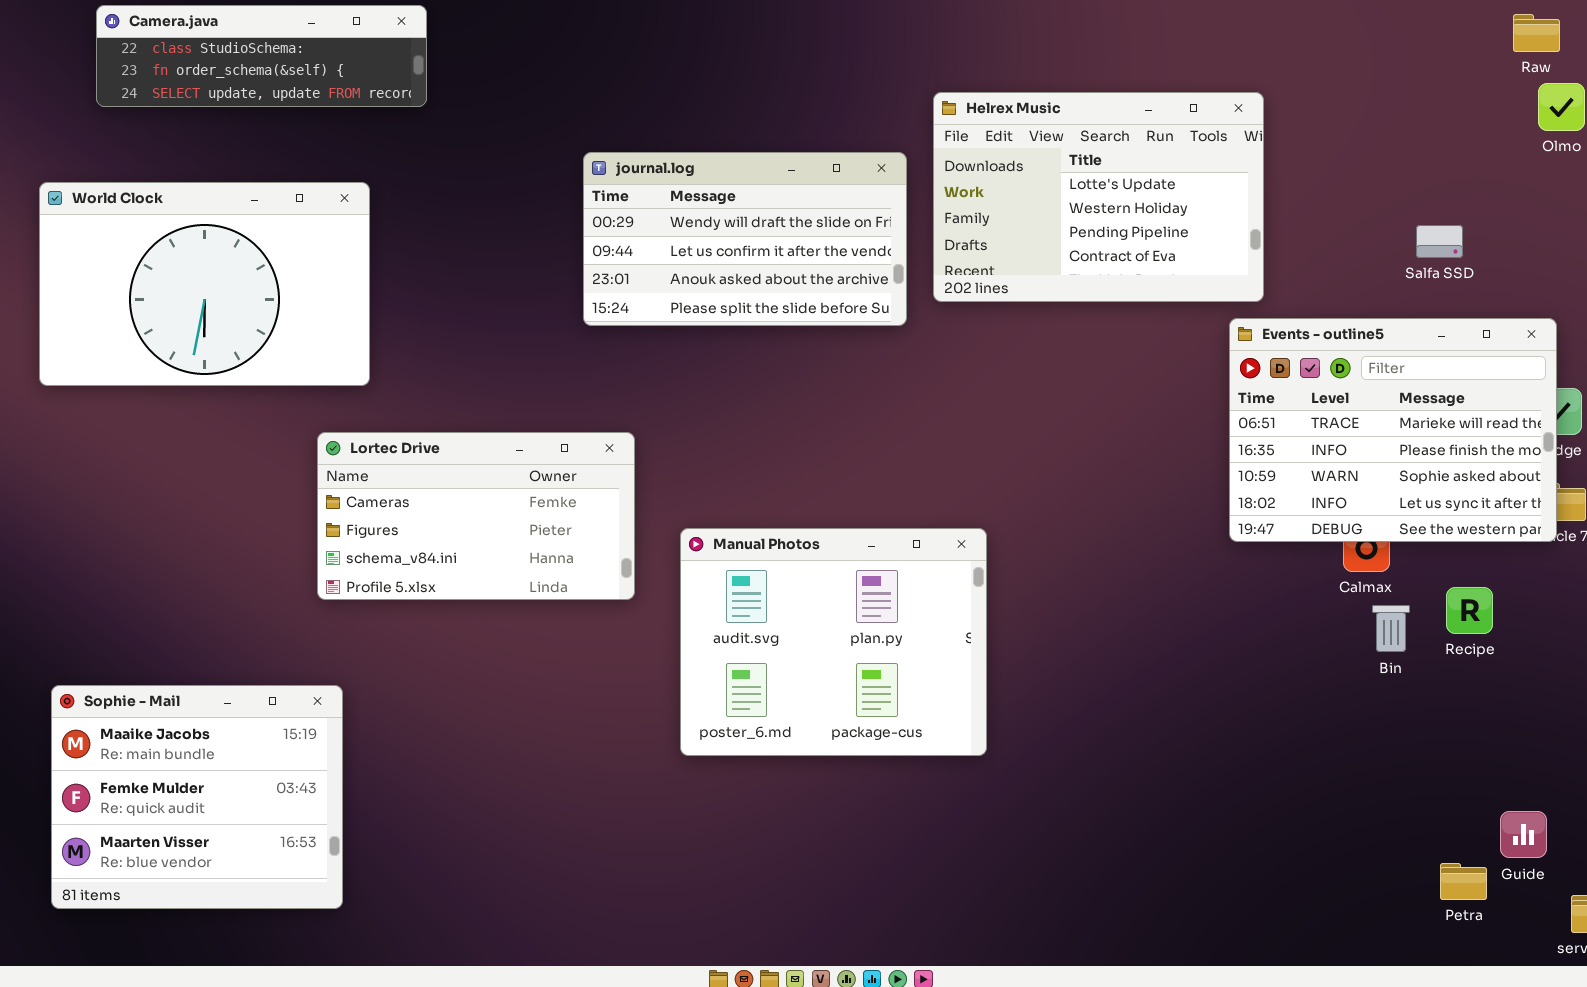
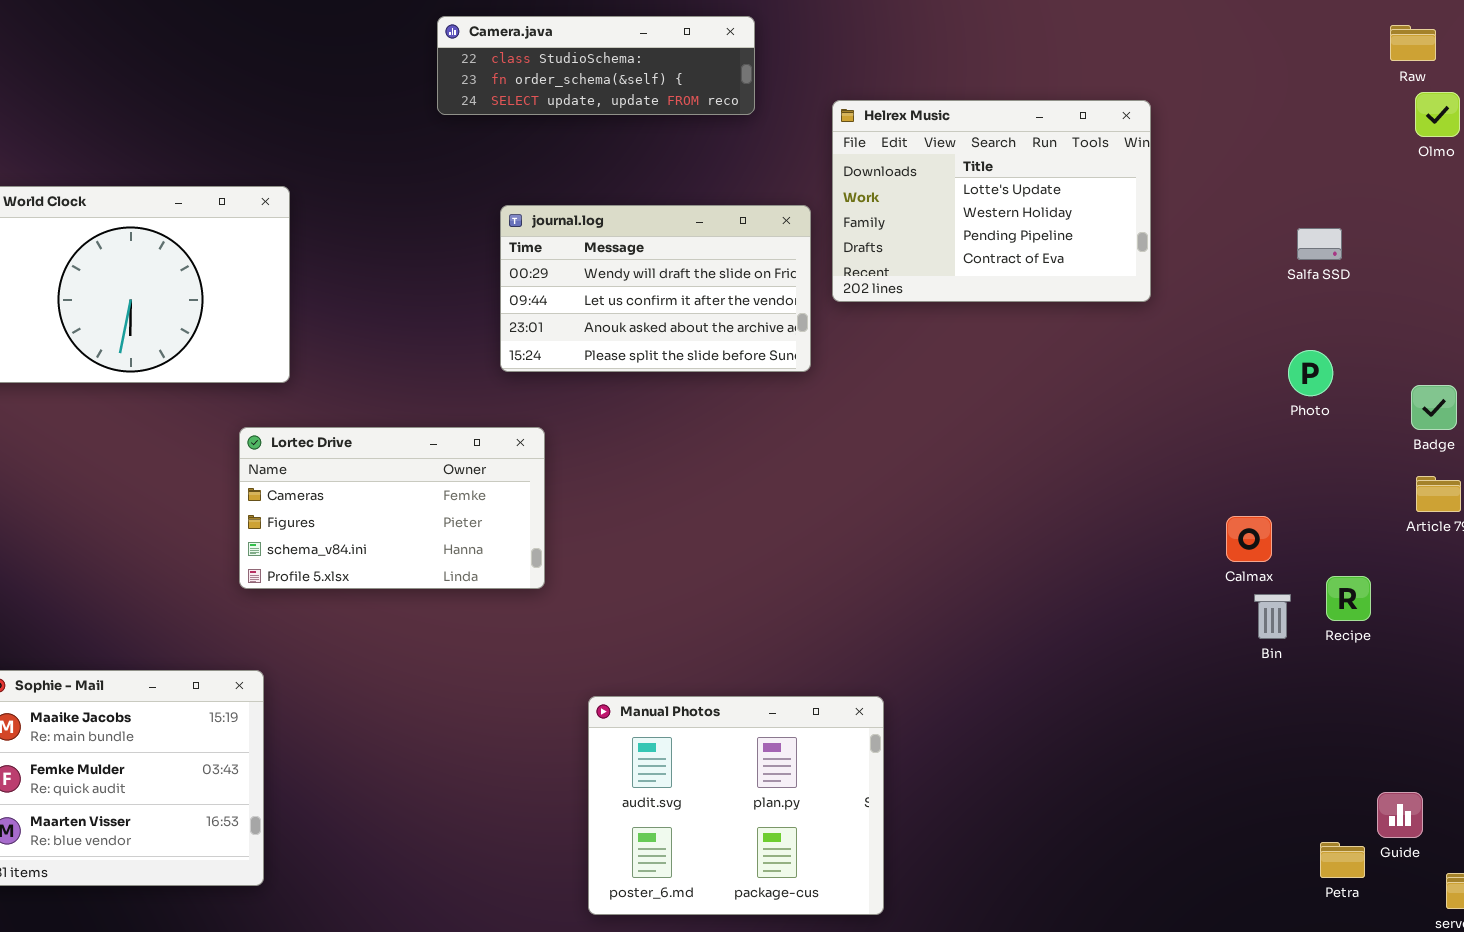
Camera.java: [96,5,427,107] -> [437,16,755,115], moved
journal.log: [583,152,907,326] -> [500,205,811,372], moved
Events - outline5: [1229,318,1557,542] -> none, closed
Manual Photos: [680,528,987,756] -> [588,696,884,915], moved

